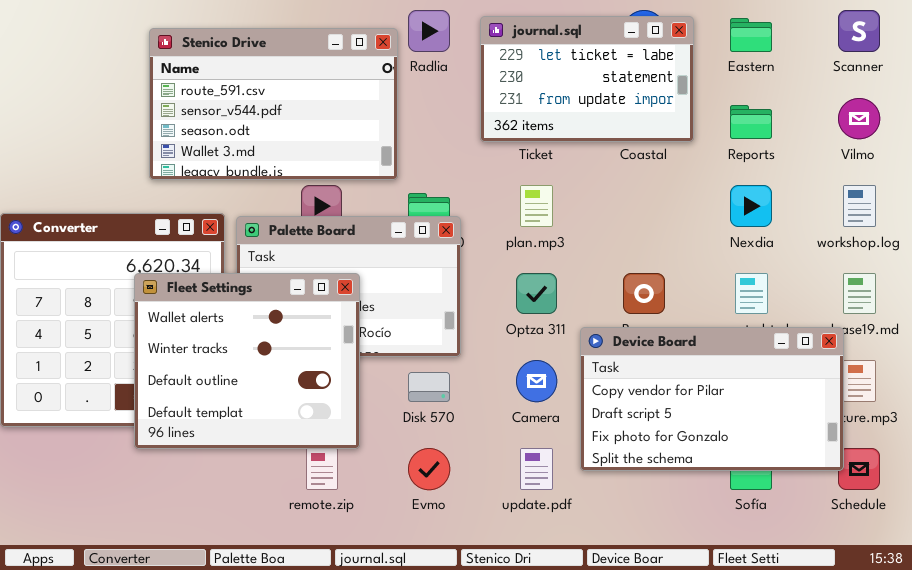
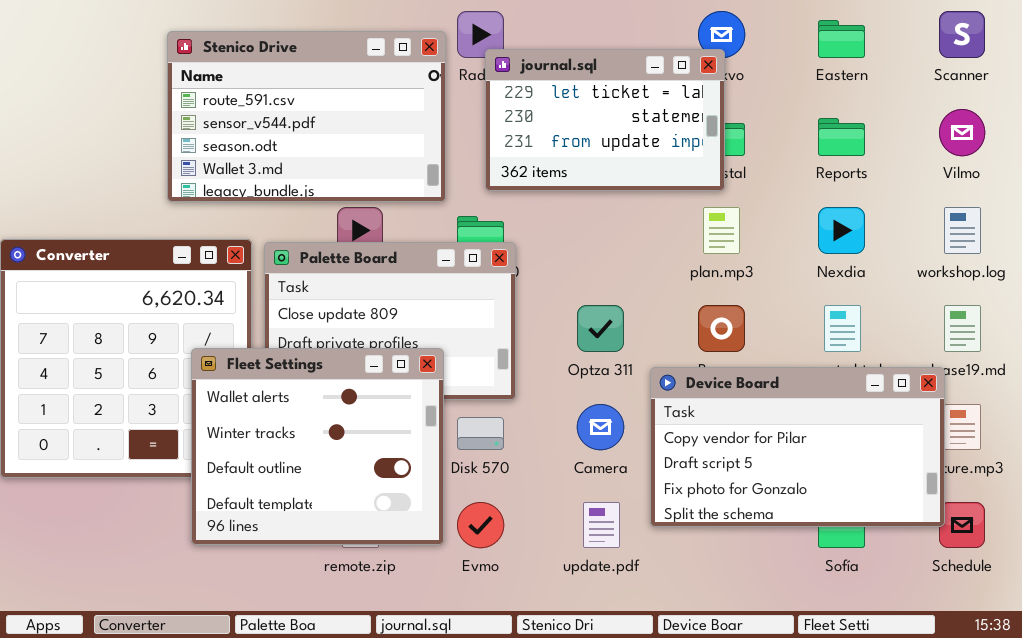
journal.sql: [480,16,694,142] -> [485,49,725,191], moved
plan.mp3: [520,185,553,227] -> [703,207,740,254], moved
Fleet Settings: [134,273,360,449] -> [191,348,444,545], moved

